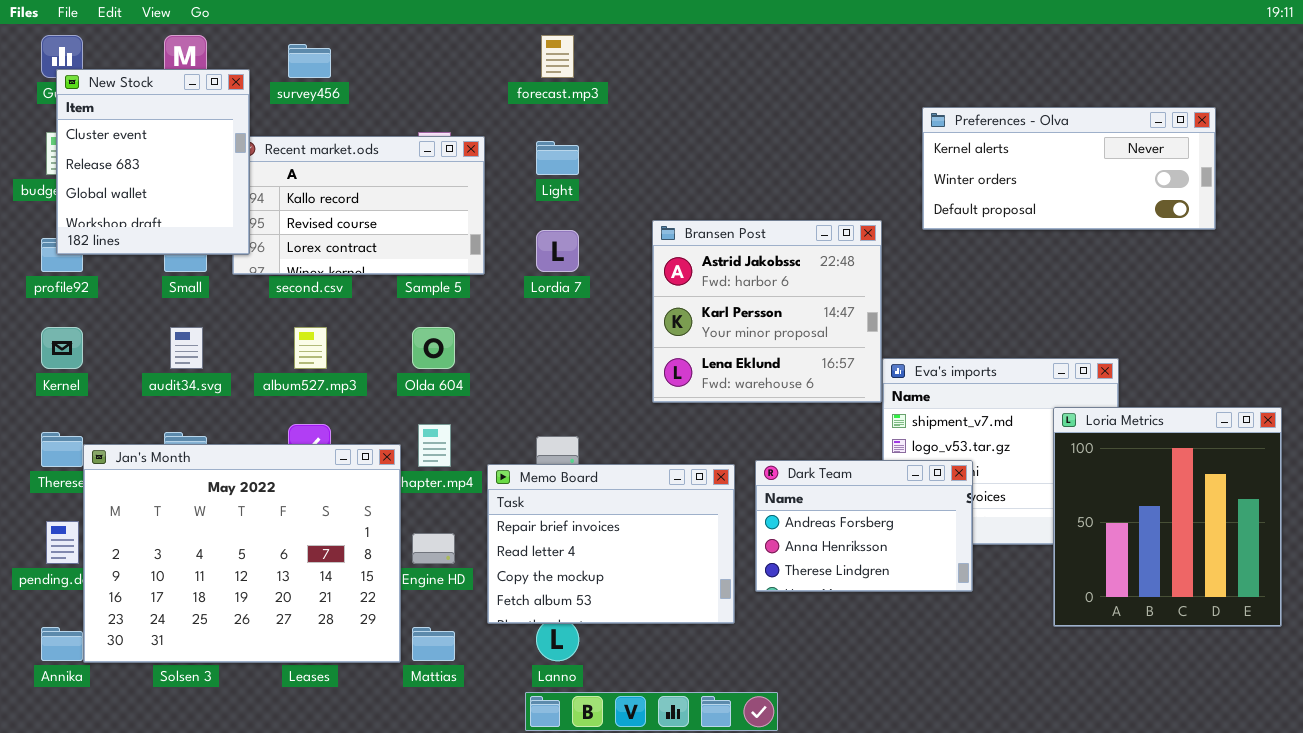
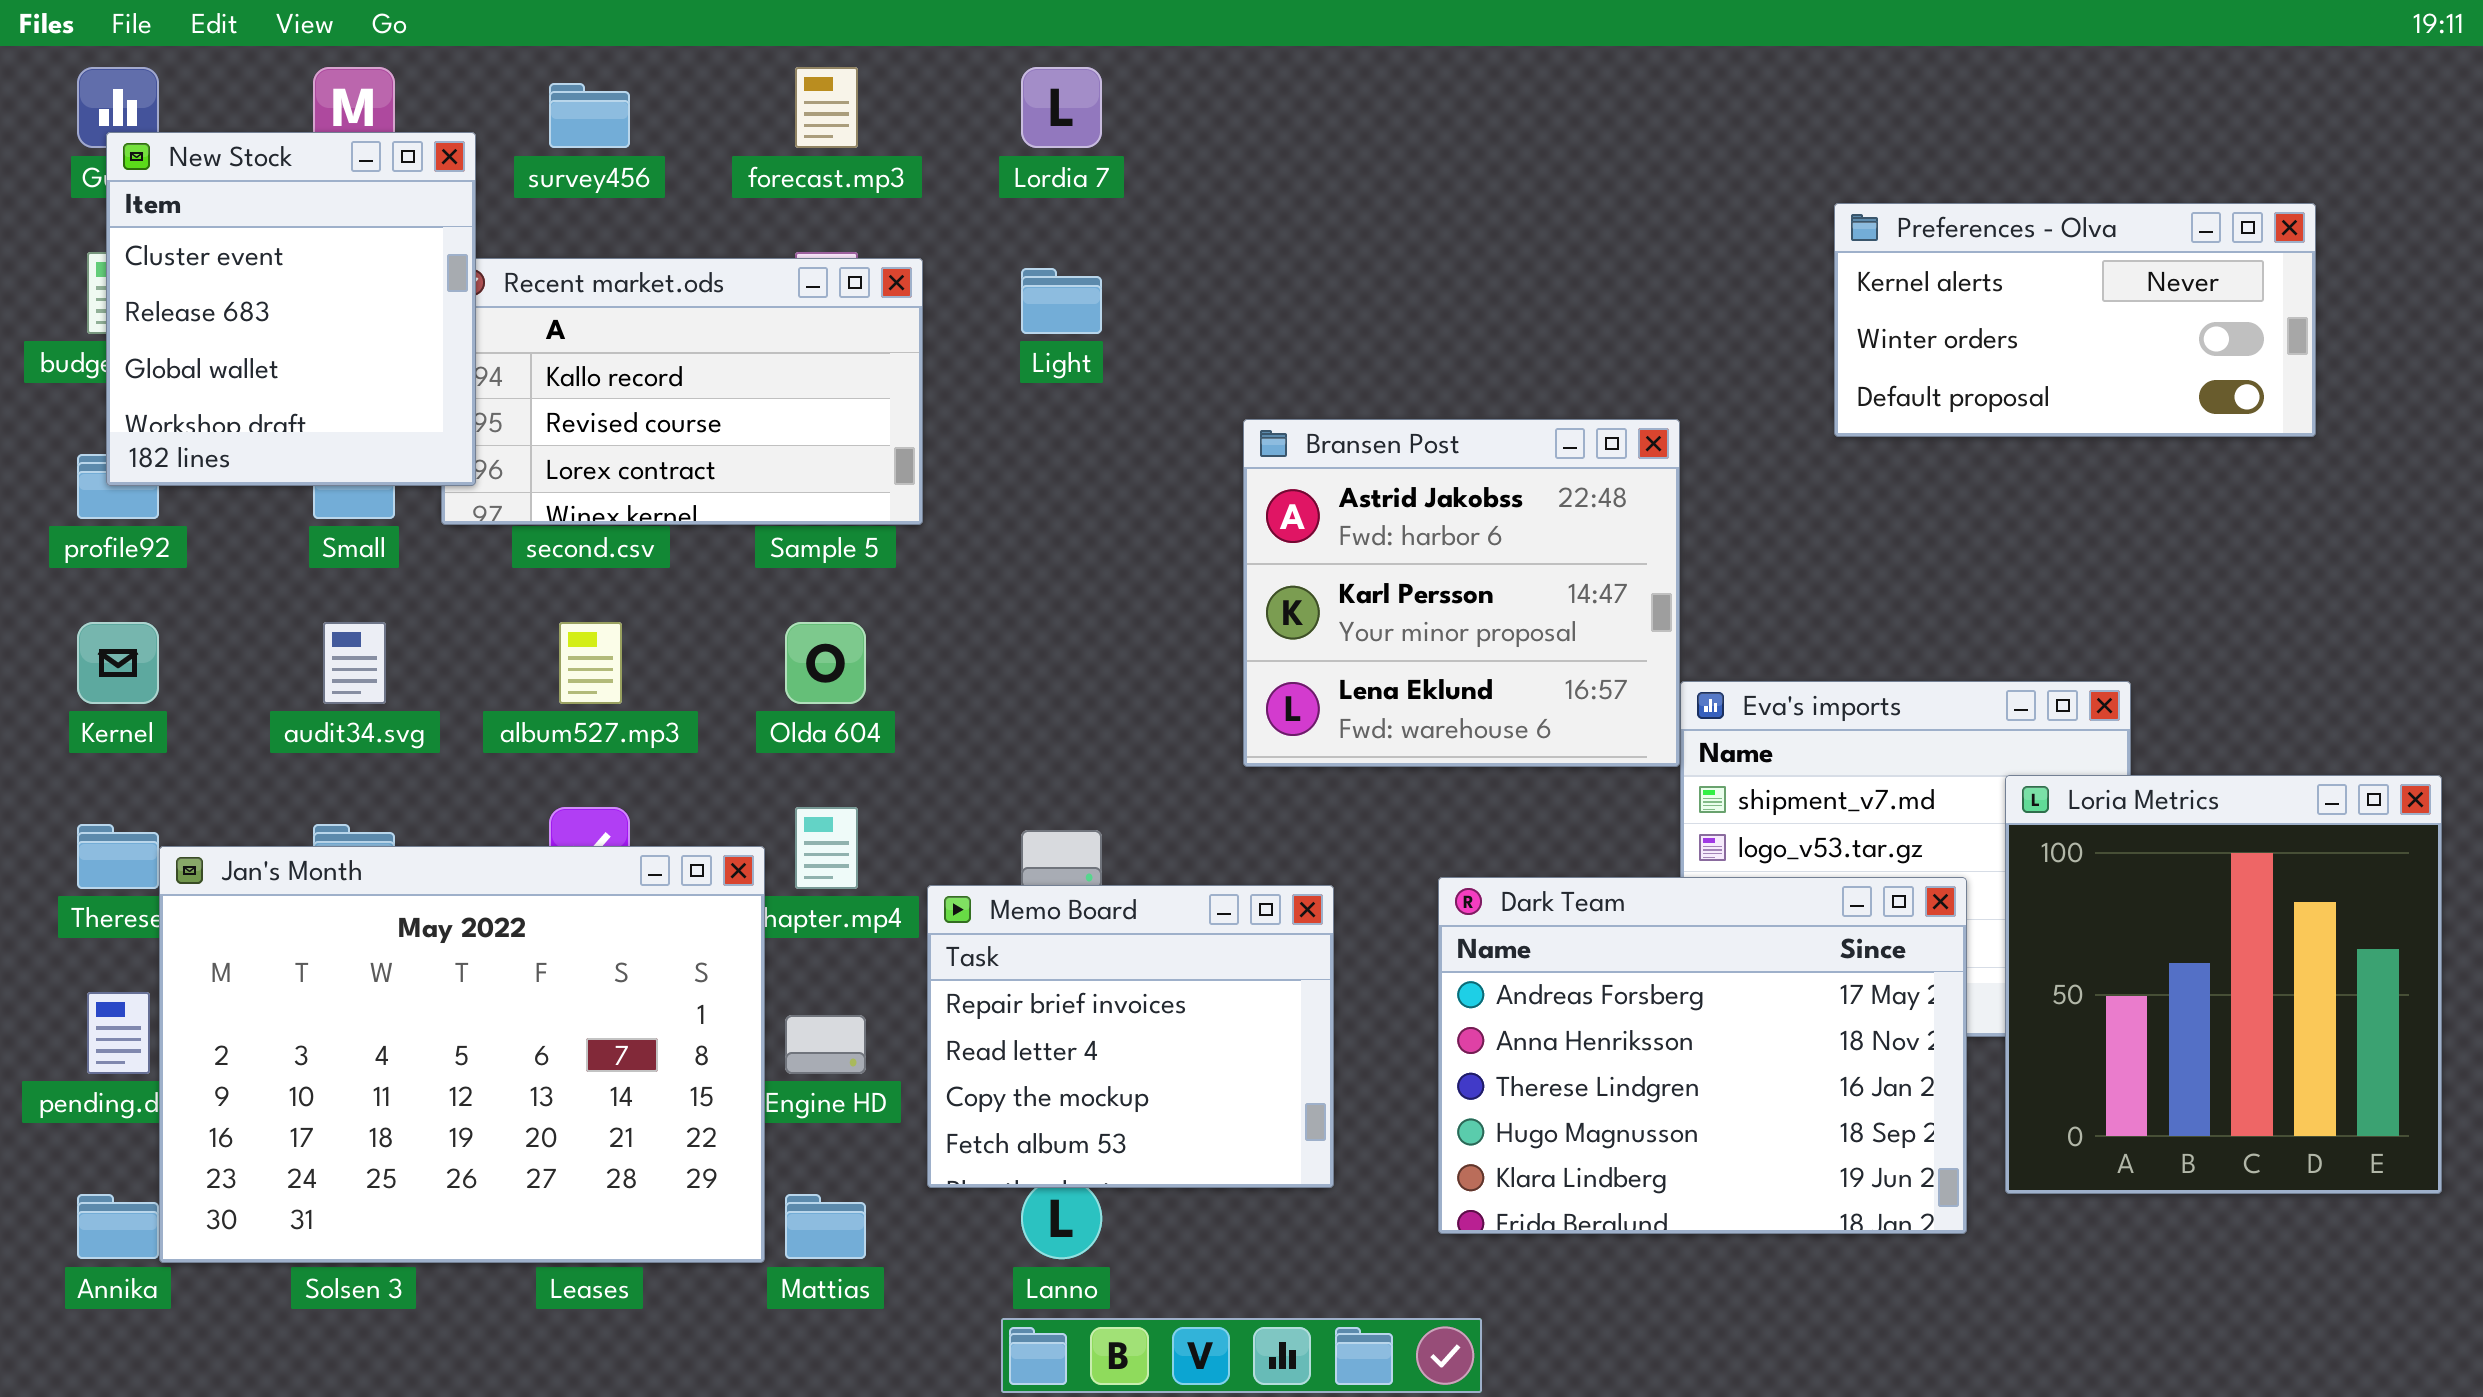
forecast.mp3: [541,35,574,78] -> [795,67,858,148], moved
Preferences - Olva: [922,107,1216,230] -> [1834,203,2316,437], resized
Lordia 7: [536,230,579,272] -> [1021,67,1102,148], moved
Dark Team: [755,460,973,592] -> [1438,877,1967,1234], resized
Memo Board: [487,464,735,624] -> [927,885,1334,1188], resized

